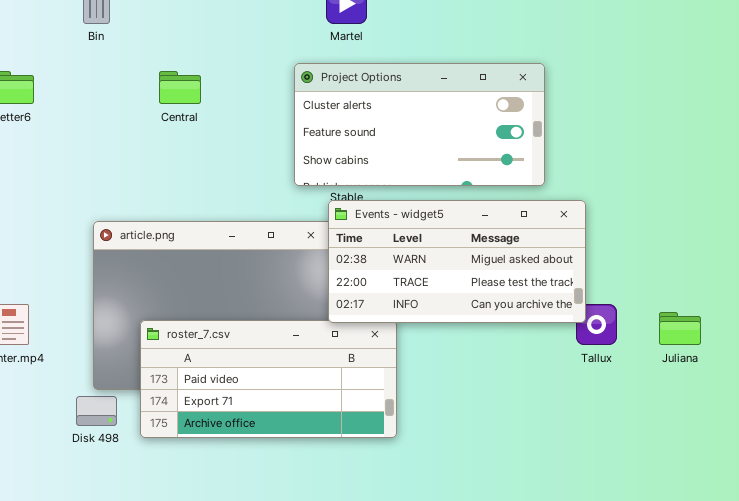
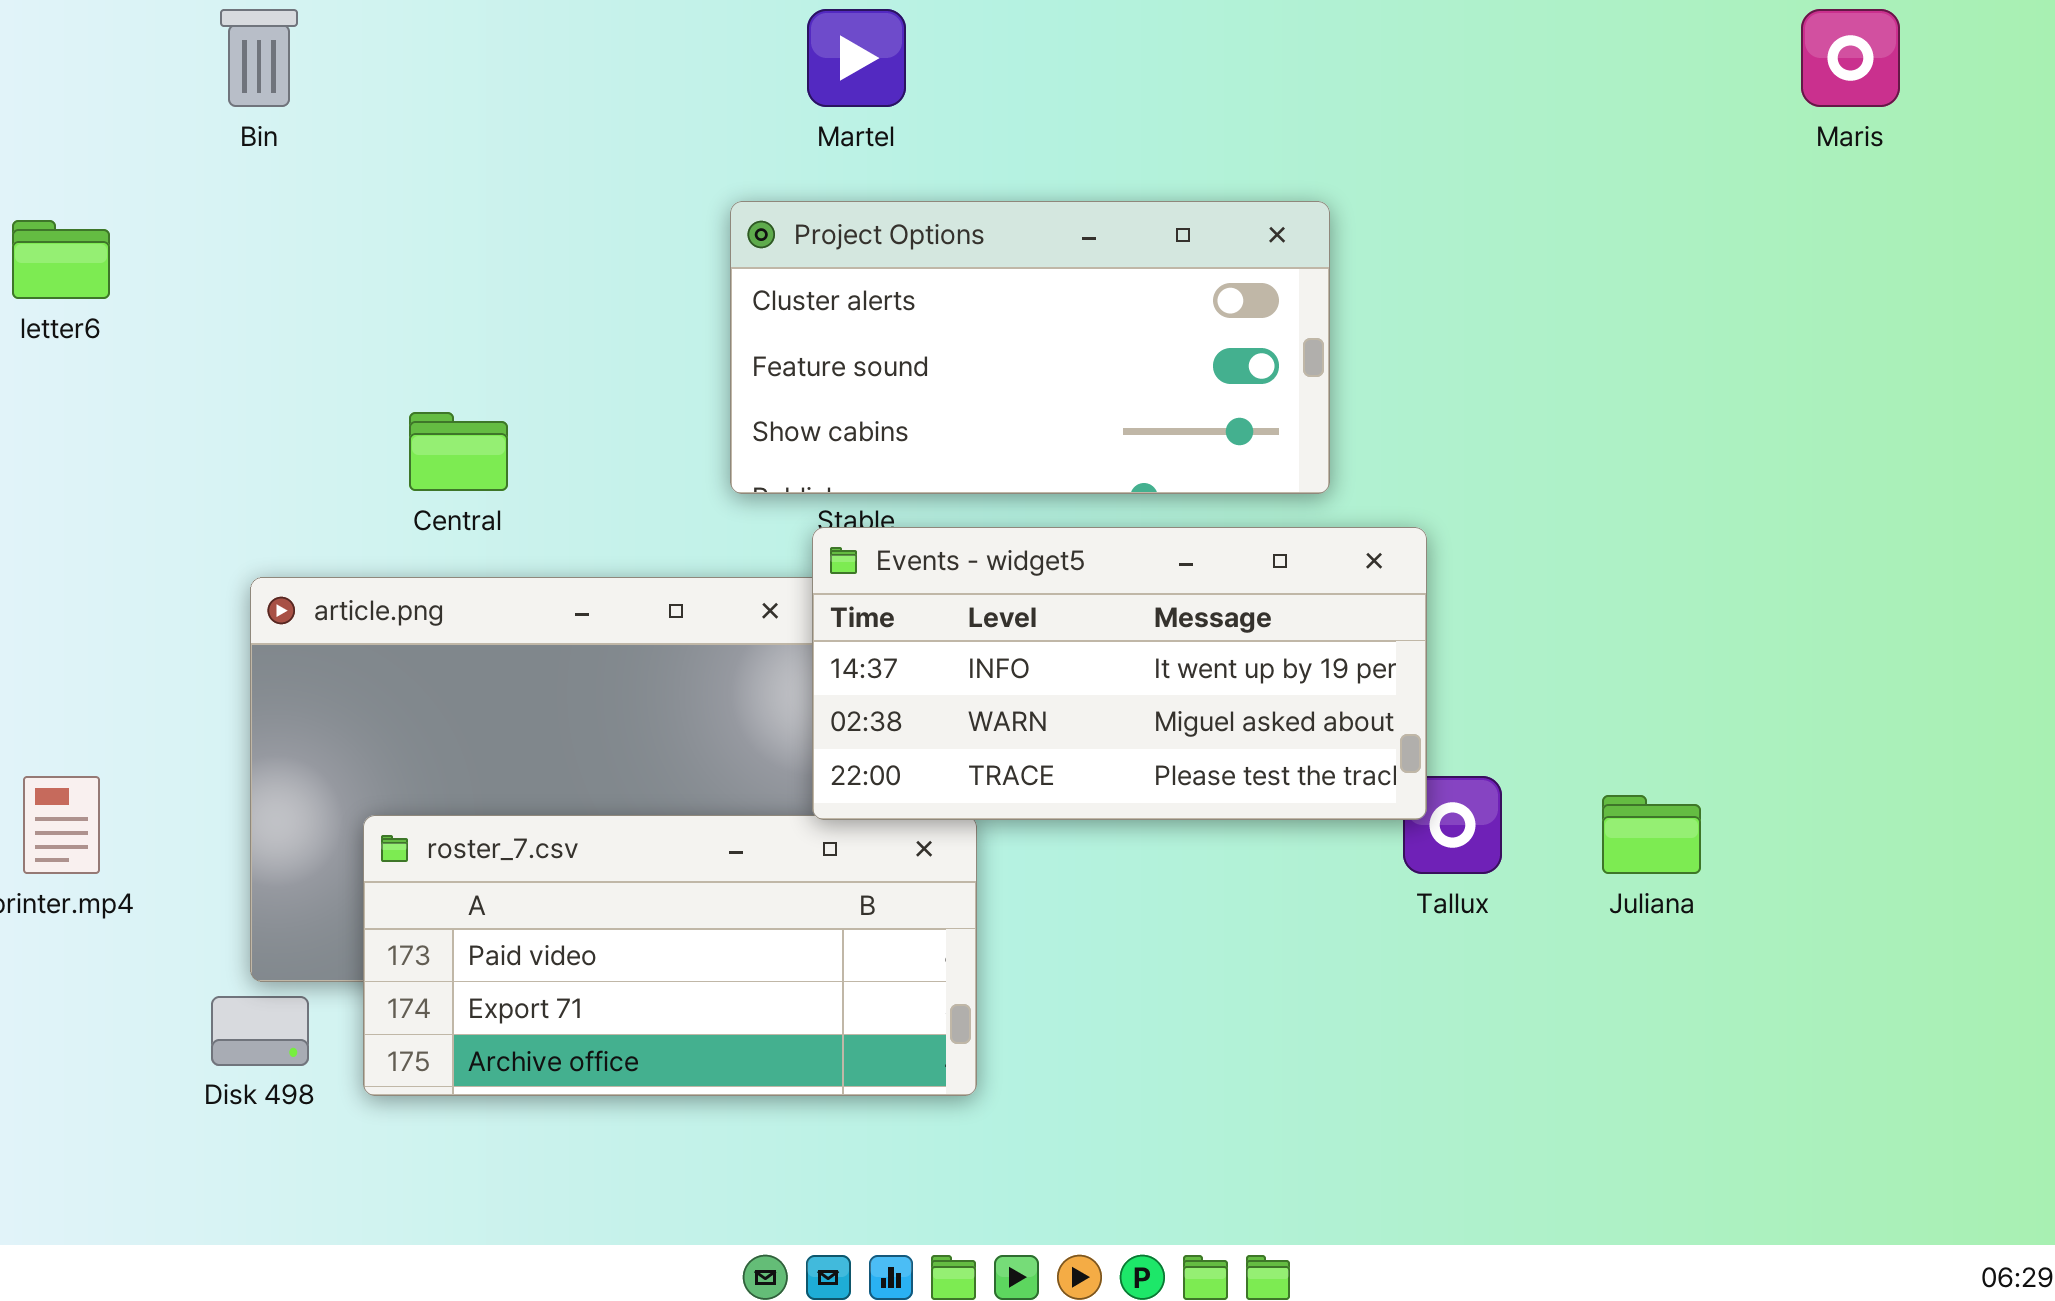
Central: [159,71,201,104] -> [409,412,508,491], moved
Events - widget5: [328,200,586,323] -> [812,527,1427,820], scrolled up 1 row

